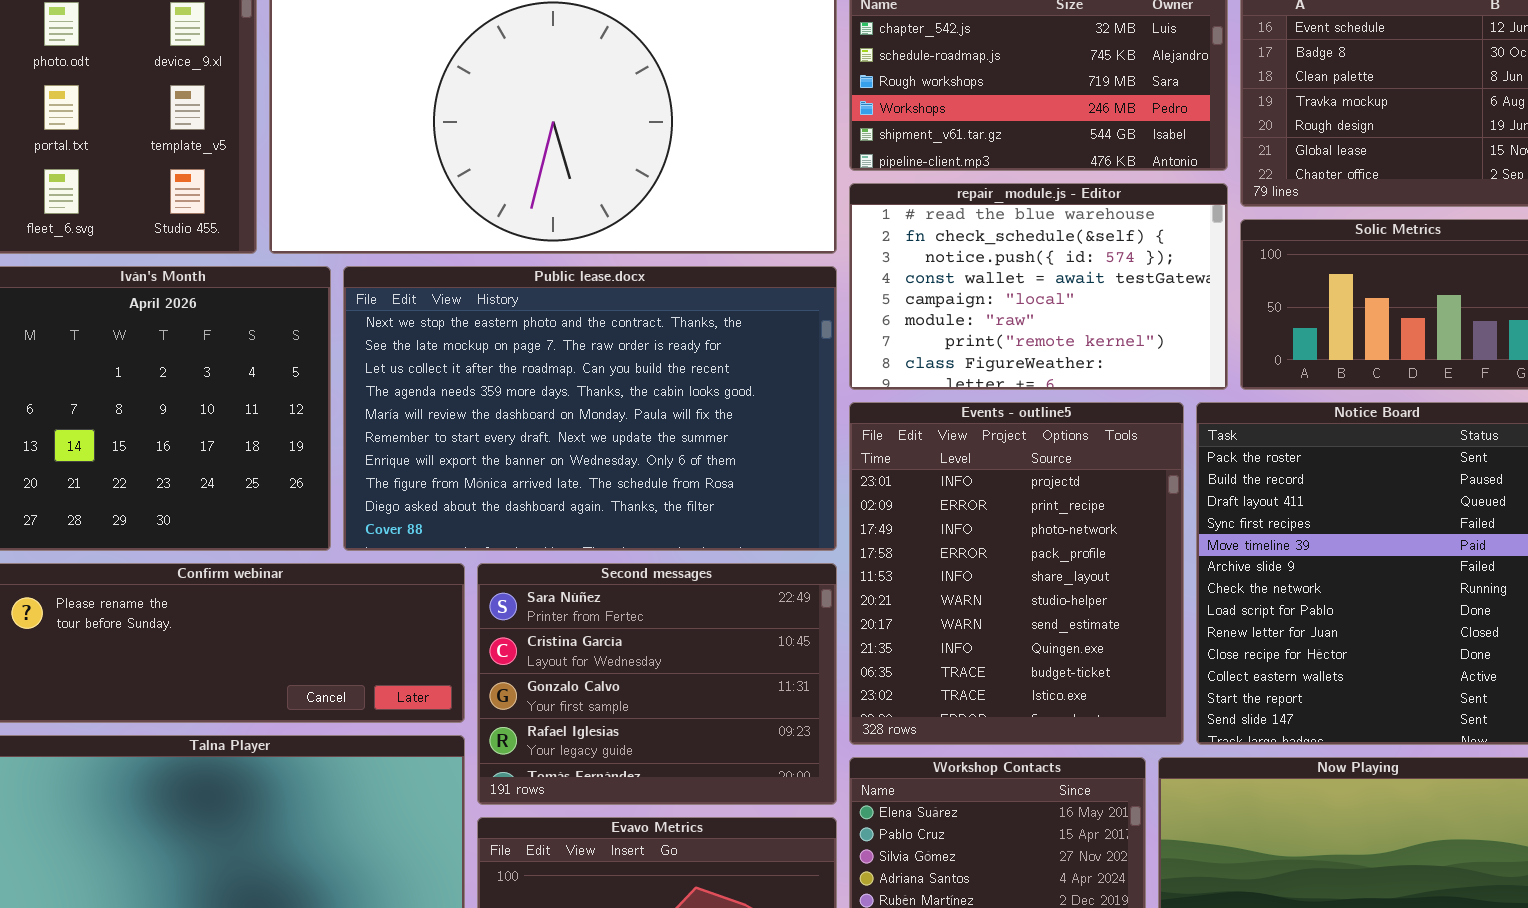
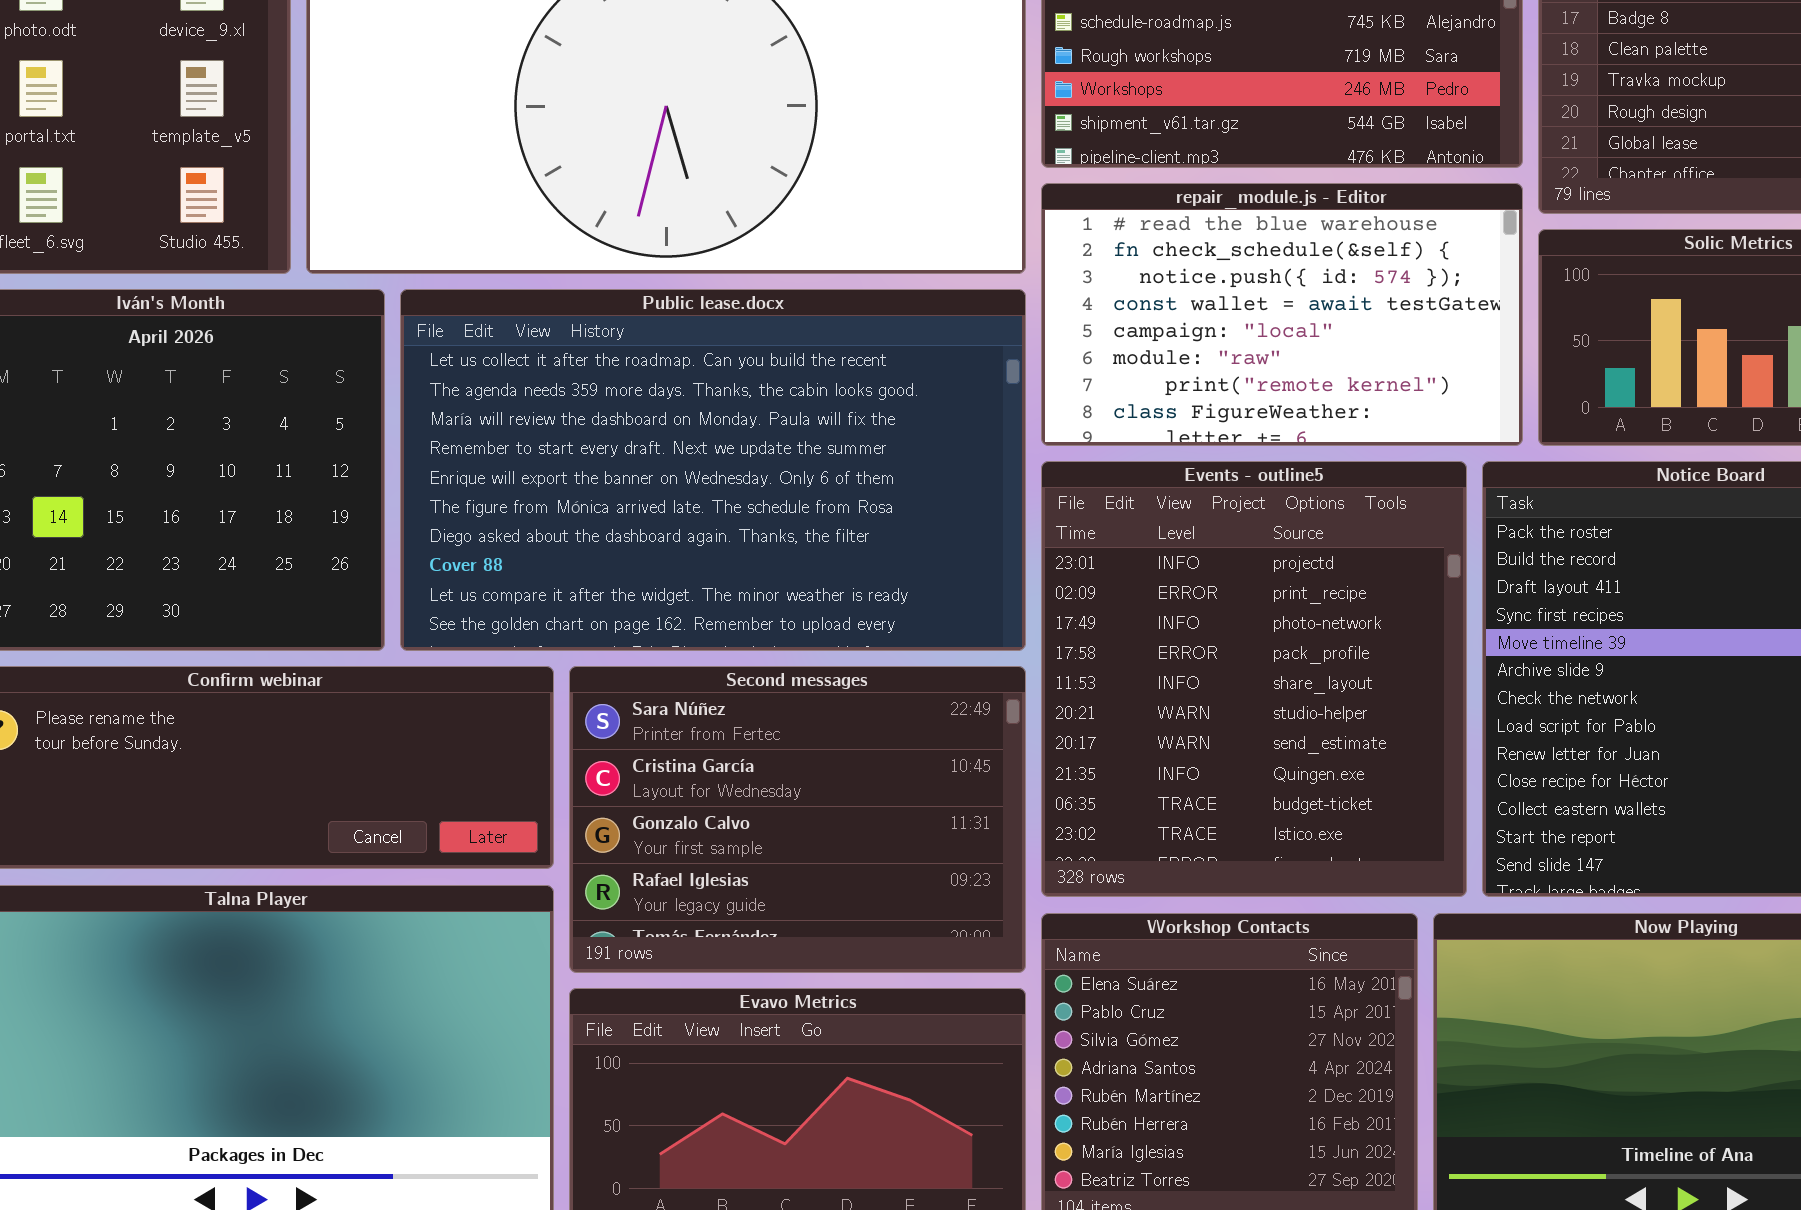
Public lease.docx: [343,266,837,551] -> [400,289,1026,651], scrolled down 2 rows

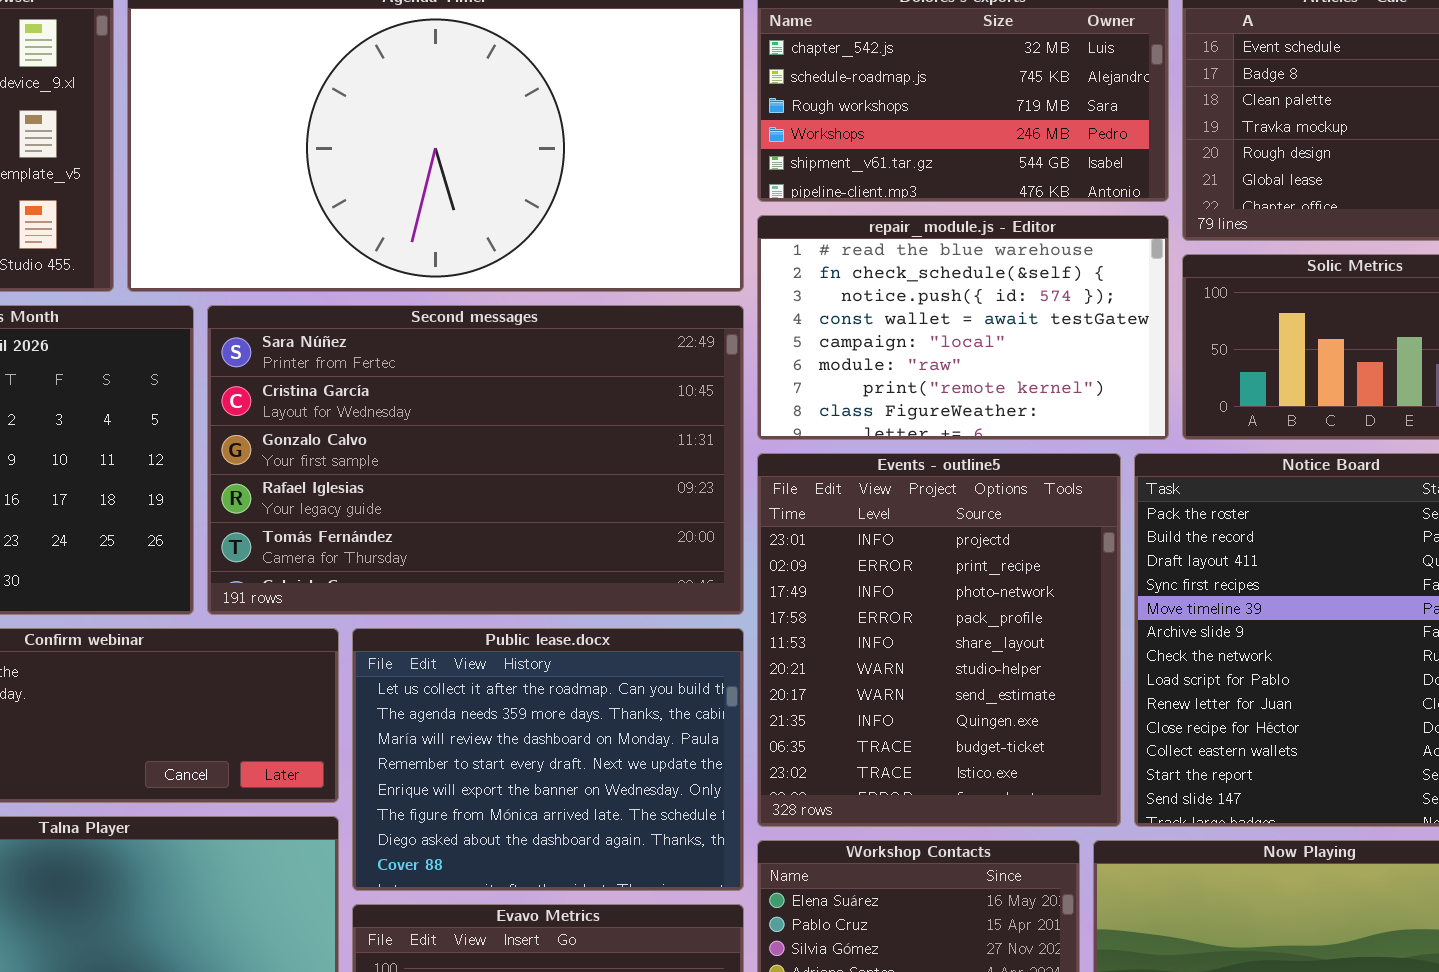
Public lease.docx: [400,289,1026,651] -> [352,628,744,891], moved, resized
Second messages: [569,666,1026,973] -> [207,305,744,615], moved, resized

